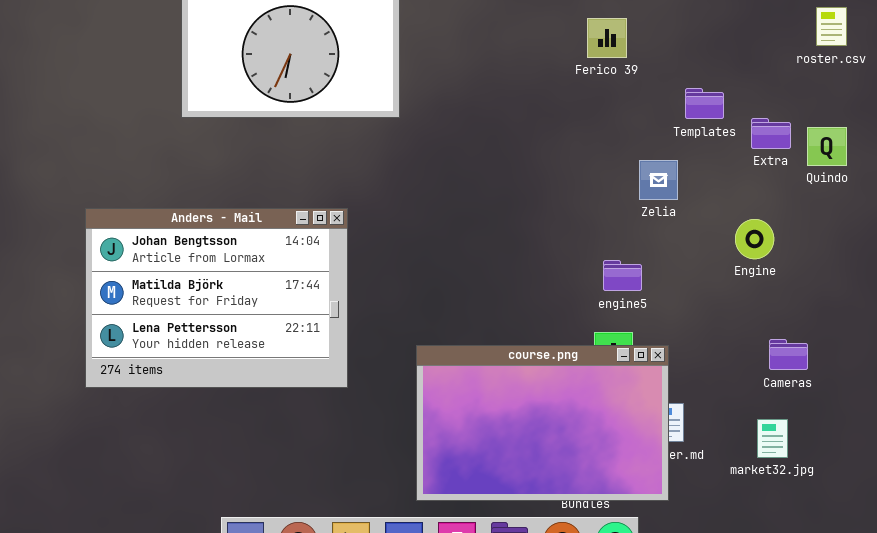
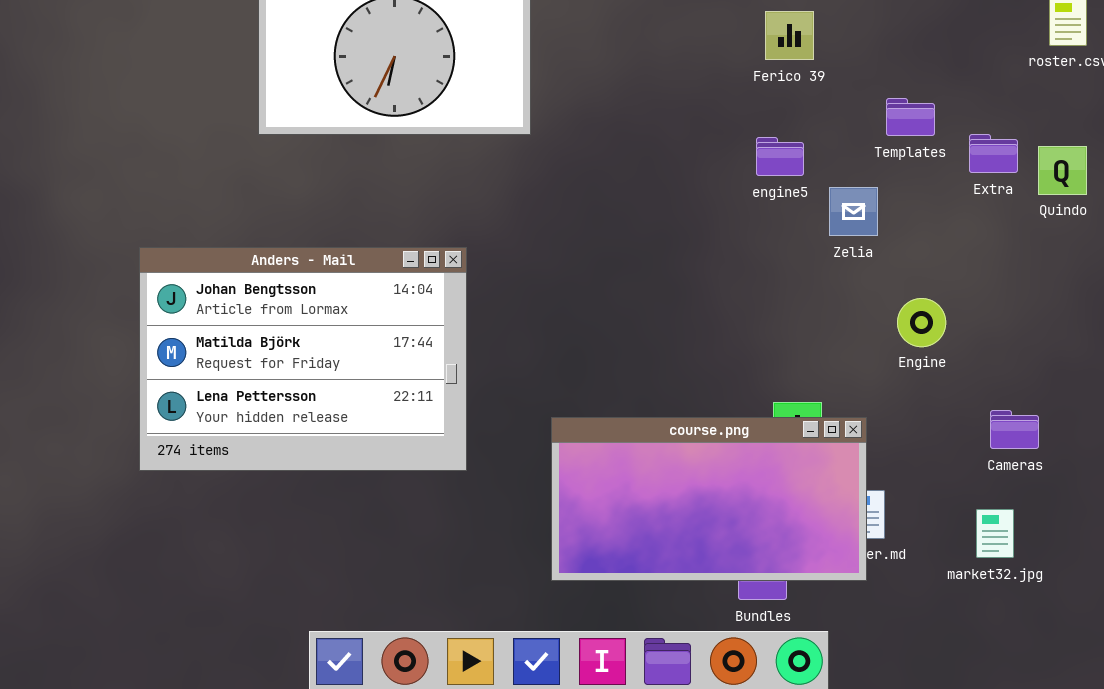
Engine: [735,219,774,259] -> [897,298,946,347], moved
engine5: [603,260,642,291] -> [756,137,804,176], moved
course.png: [416,345,669,501] -> [551,417,867,581], resized

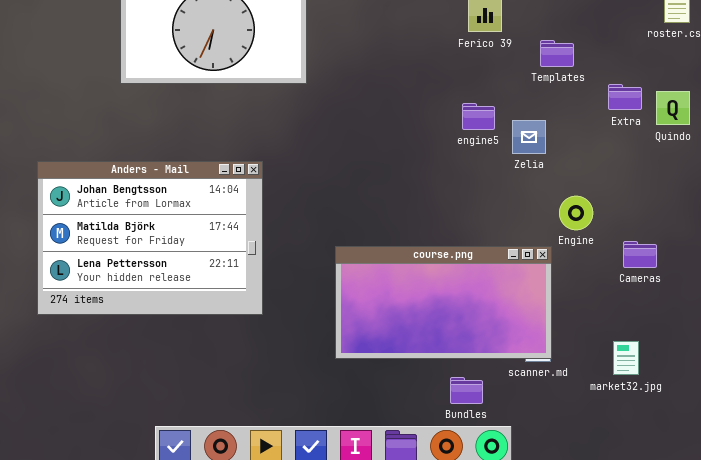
Templates: [886,98,935,136] -> [540,40,574,67], moved
engine5: [756,137,804,176] -> [462,103,495,130], moved
Cameras: [990,410,1039,449] -> [623,241,657,268], moved
course.png: [551,417,867,581] -> [335,246,552,359], moved

